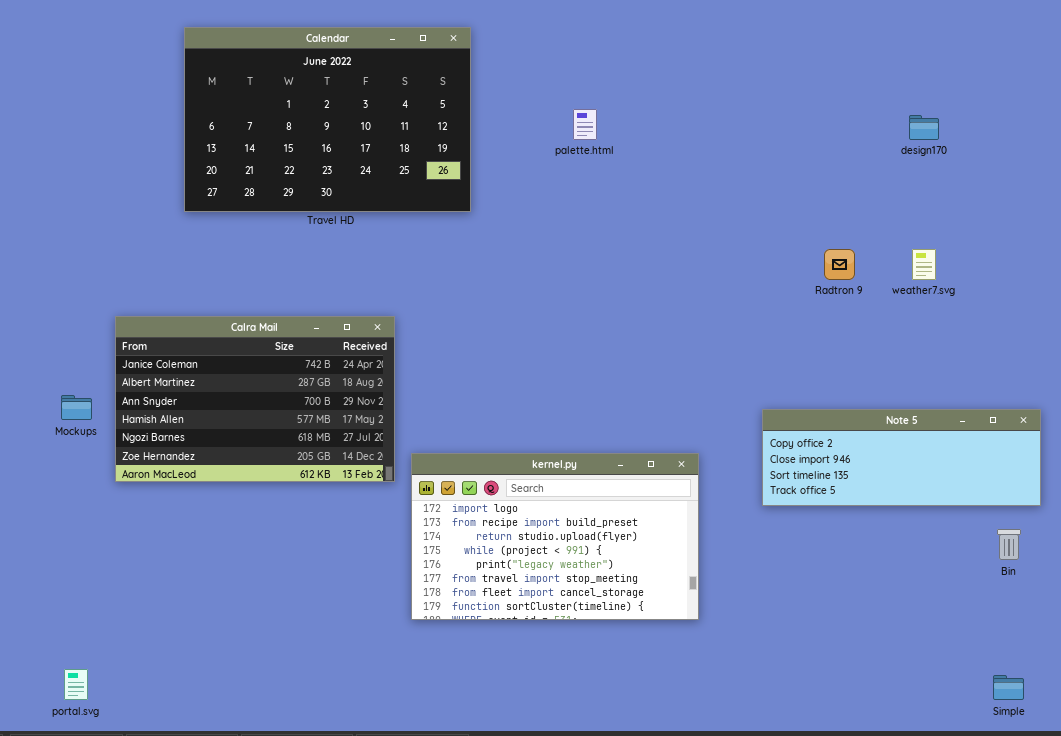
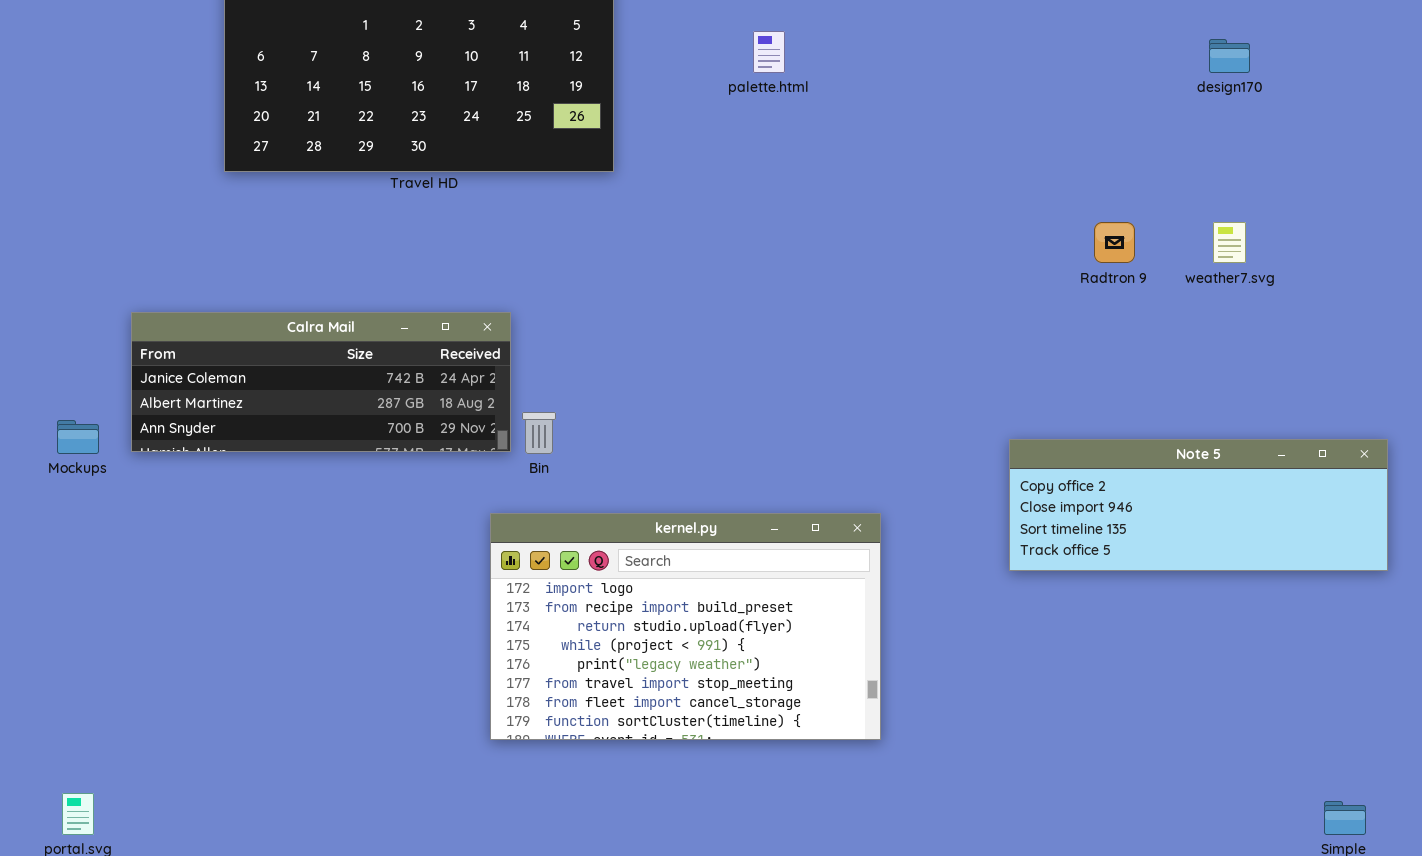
Calra Mail: [115,316,395,482] -> [131,312,511,452], resized
kernel.py: [411,453,699,620] -> [490,513,881,740], moved
Bin: [997,529,1021,560] -> [522,412,556,454], moved

